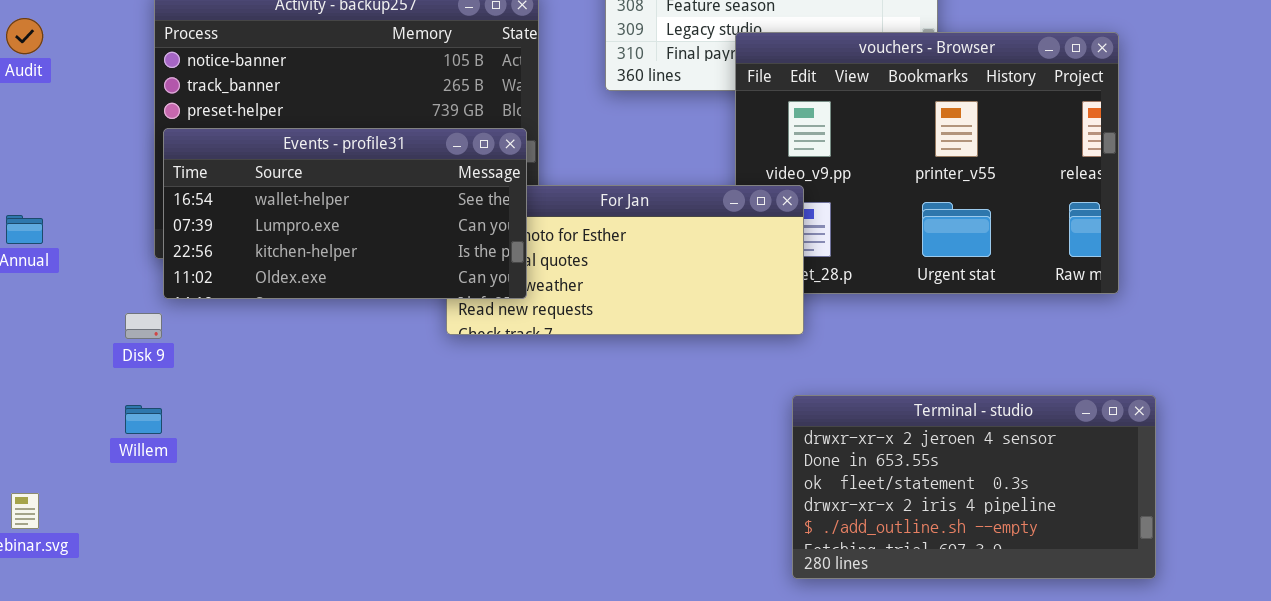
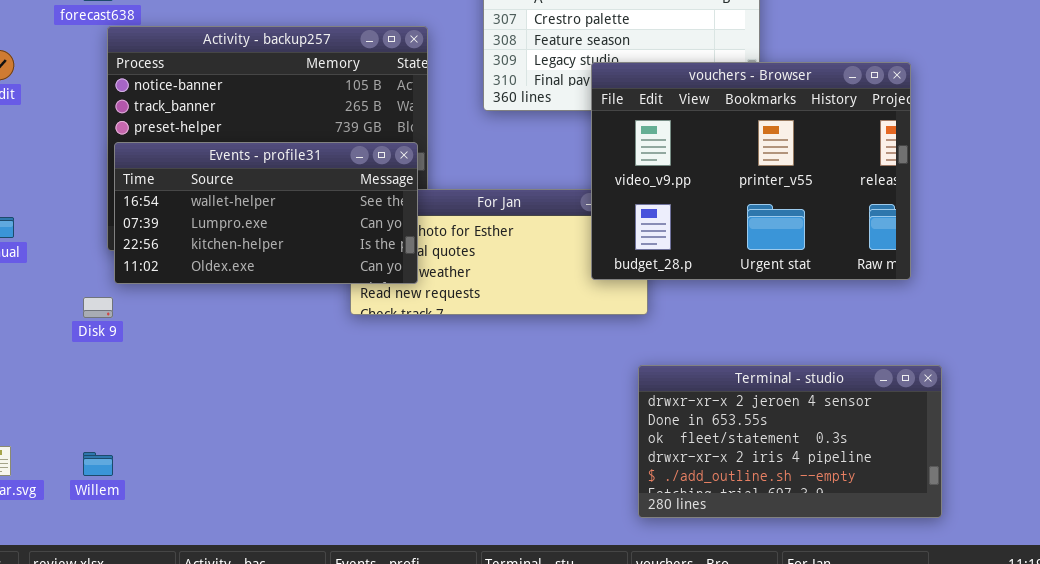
vouchers - Browser: [735,32,1119,294] -> [591,62,911,280], raised
Willem: [125,405,162,434] -> [83,452,113,476], moved

